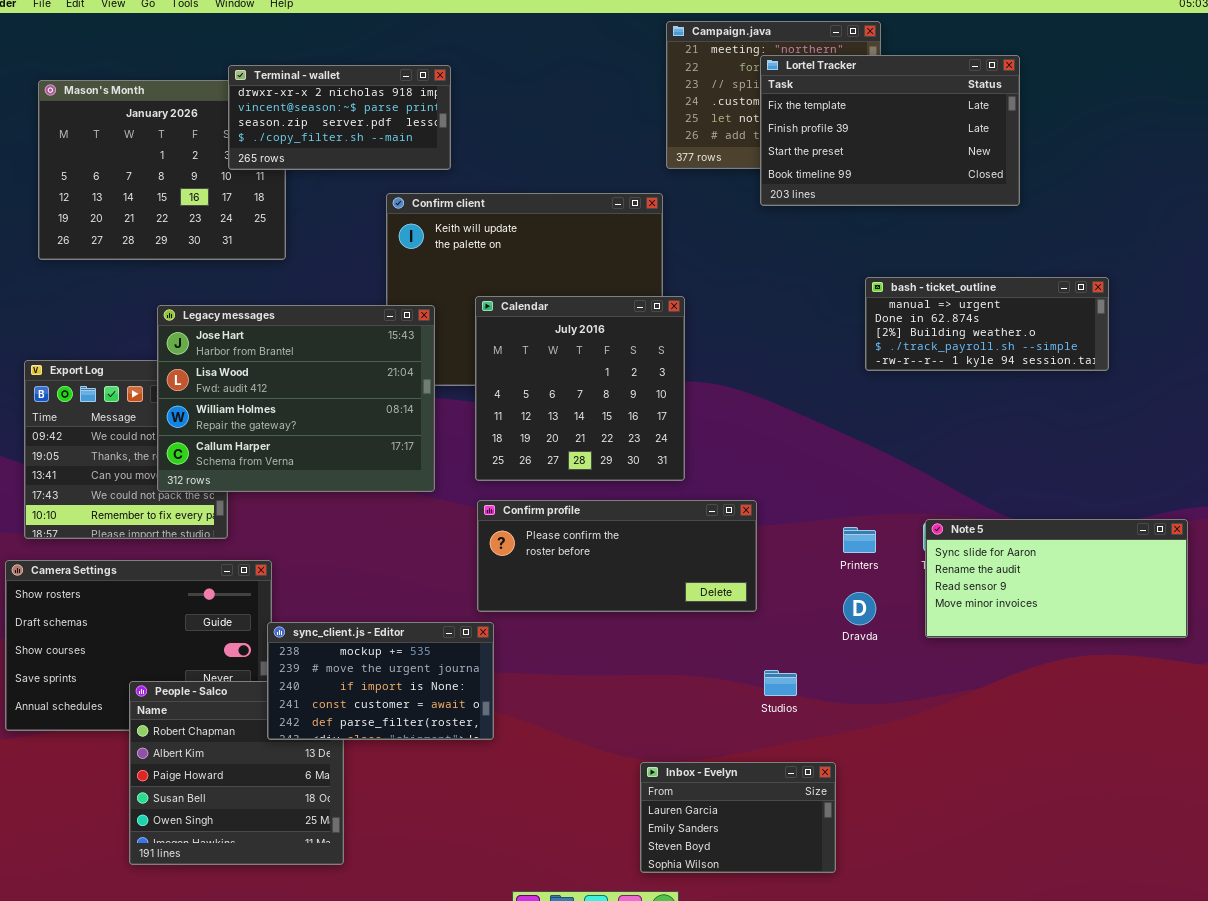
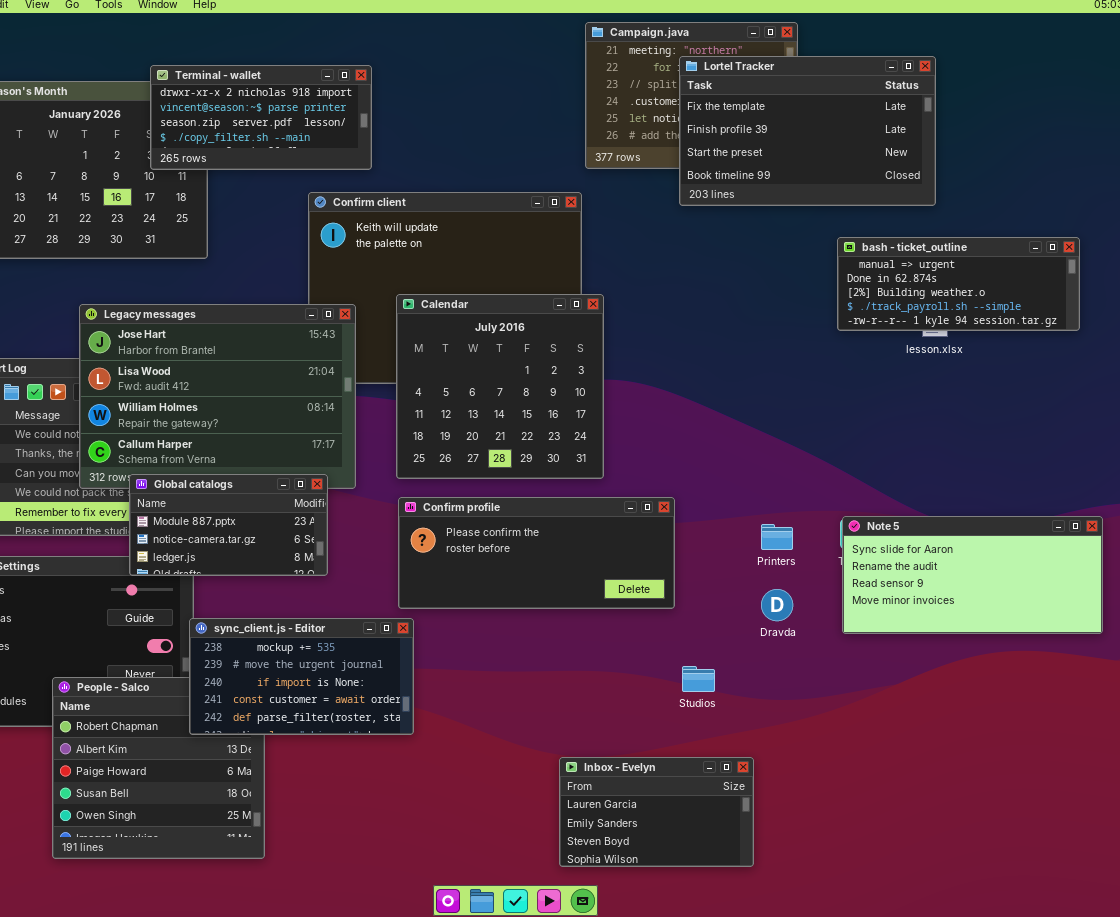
bash - ticket_outline: [865,277,1109,371] -> [837,237,1080,331], moved
Global catalogs: none -> [129,474,328,576], opened

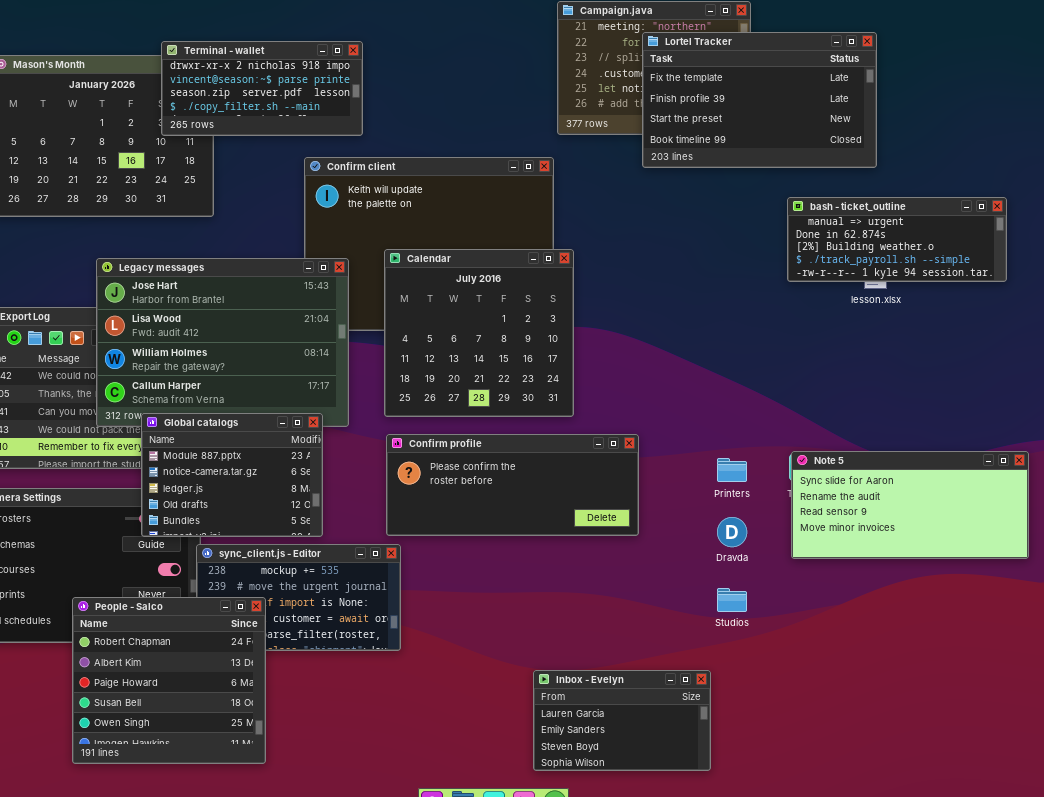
Global catalogs: [129,474,328,576] -> [141,413,323,537], resized
Studios: [682,666,715,692] -> [717,588,747,612], moved
People - Salco: [52,677,265,859] -> [72,597,266,764], raised

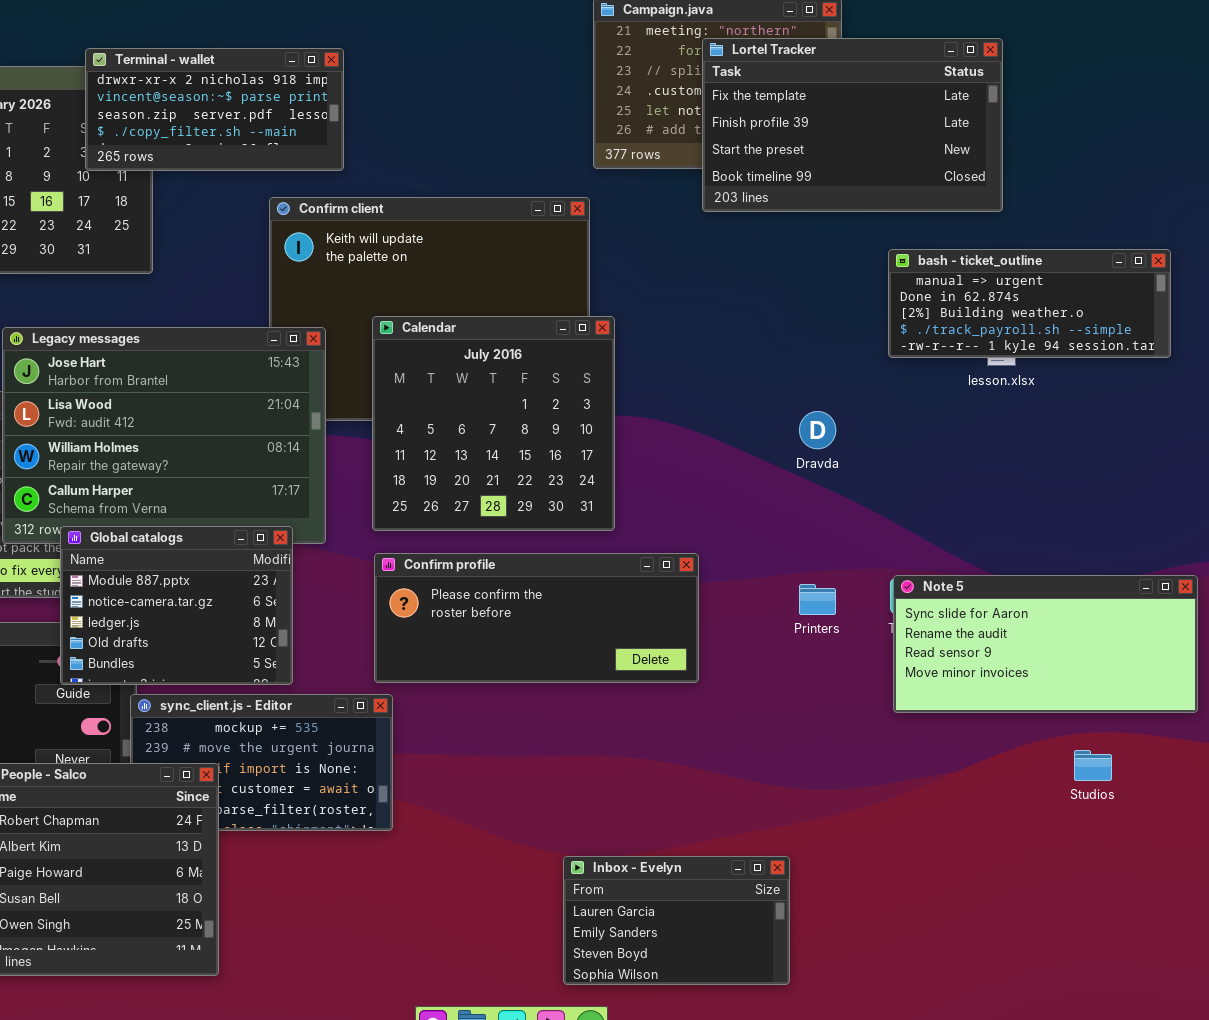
Dravda: [717,517,747,547] -> [799,411,836,449], moved
Studios: [717,588,747,612] -> [1074,750,1112,781], moved

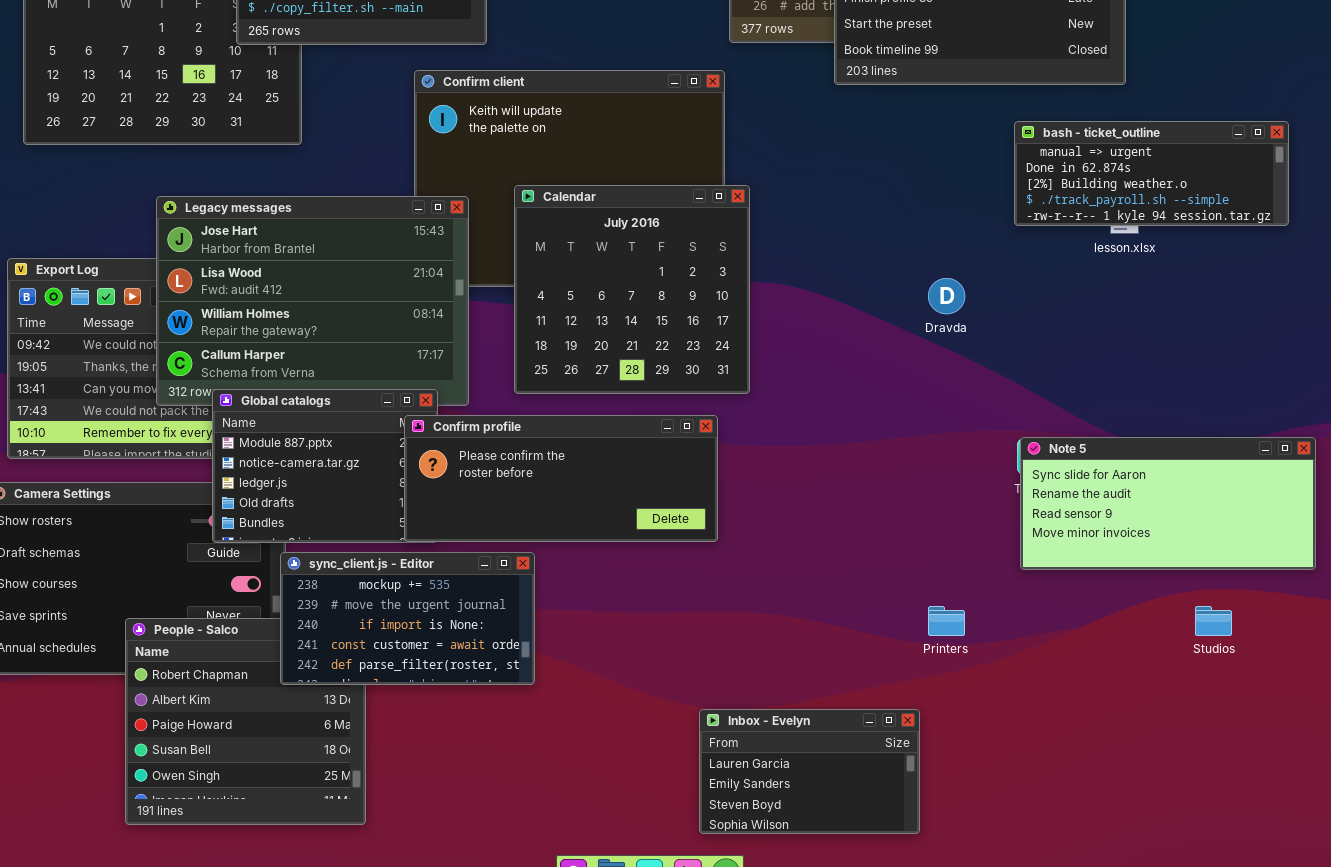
Confirm profile: [374,553,699,683] -> [404,415,718,542], moved
Printers: [799,584,836,615] -> [928,606,965,636], moved
sync_client.js - Editor: [130,694,393,831] -> [280,552,535,685], raised

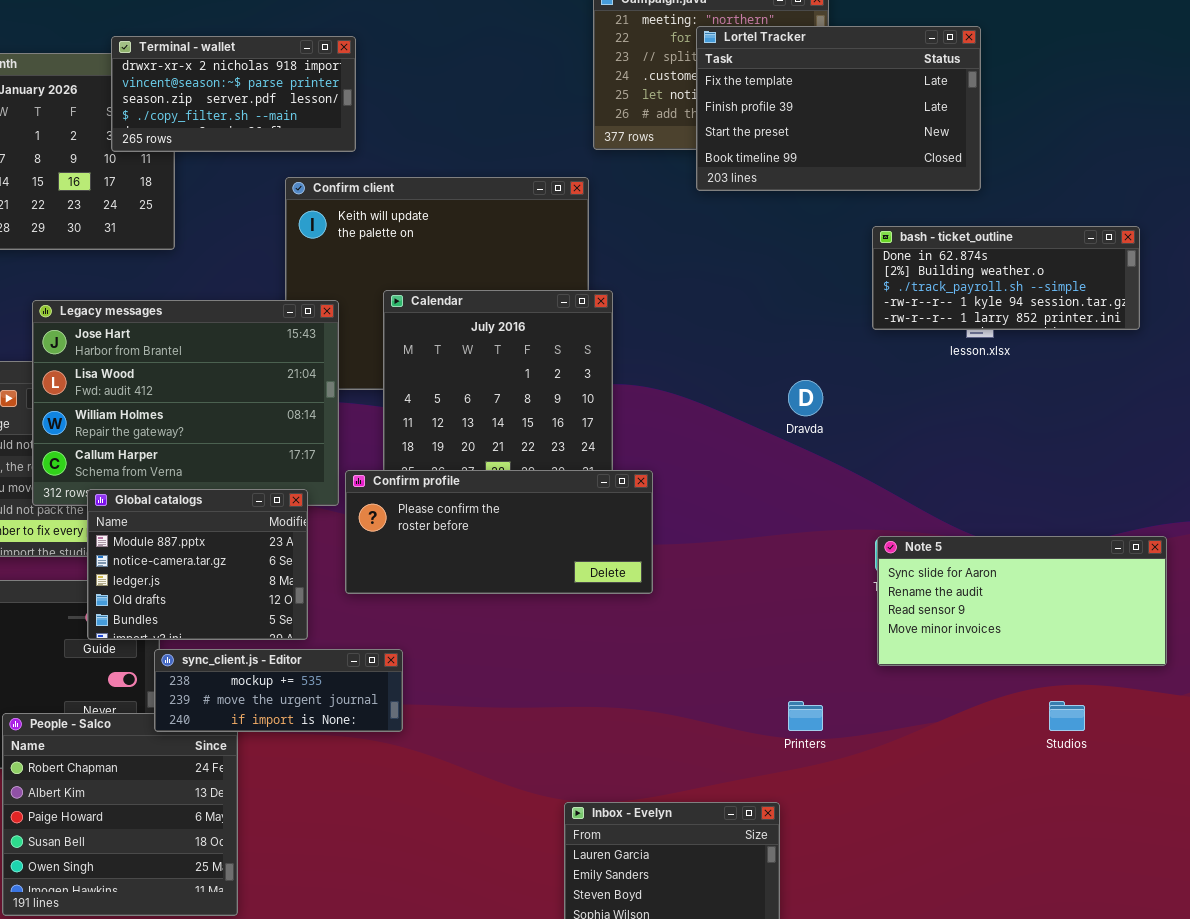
bash - ticket_outline: [1014,121,1289,226] -> [872,226,1140,330], scrolled down 1 row
Confirm profile: [404,415,718,542] -> [345,470,653,594], moved
sync_client.js - Editor: [280,552,535,685] -> [154,649,403,732], resized

